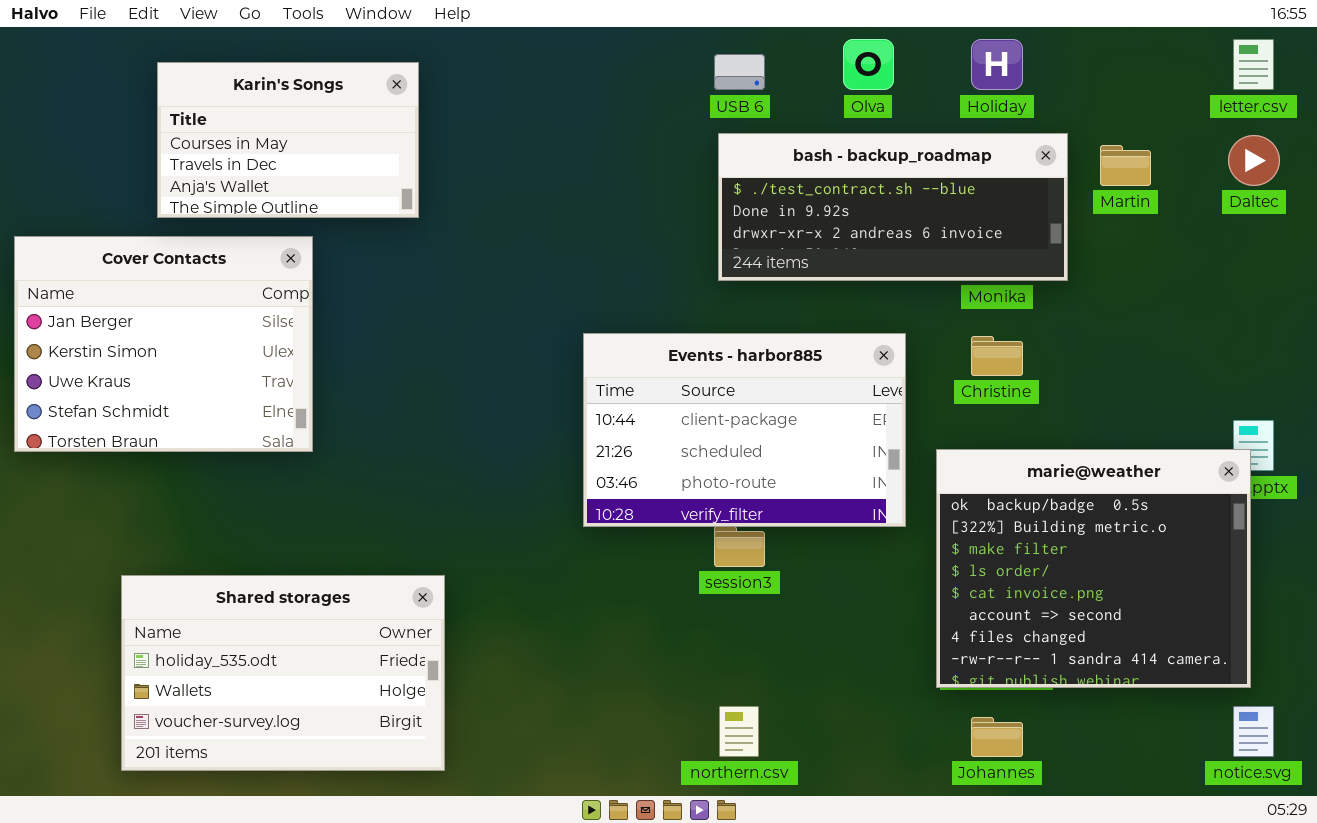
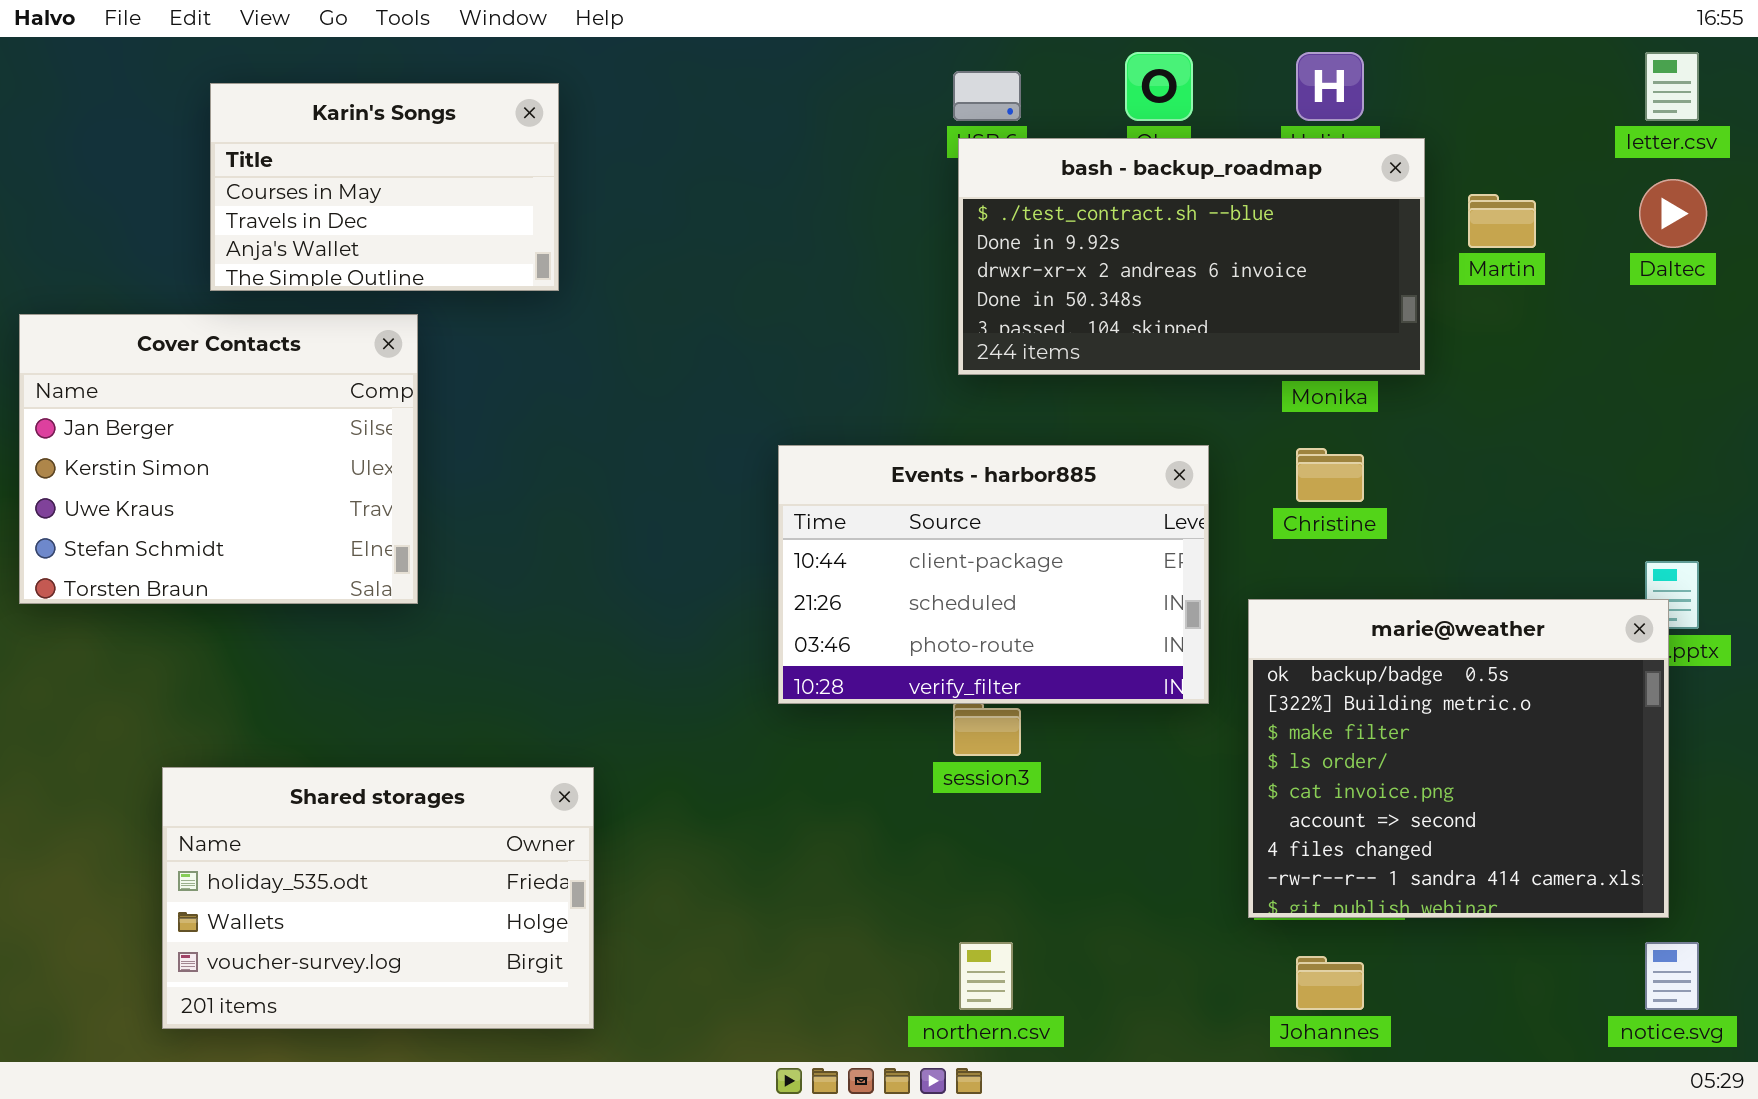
bash - backup_roadmap: [718,133,1068,281] -> [958,138,1425,375], resized

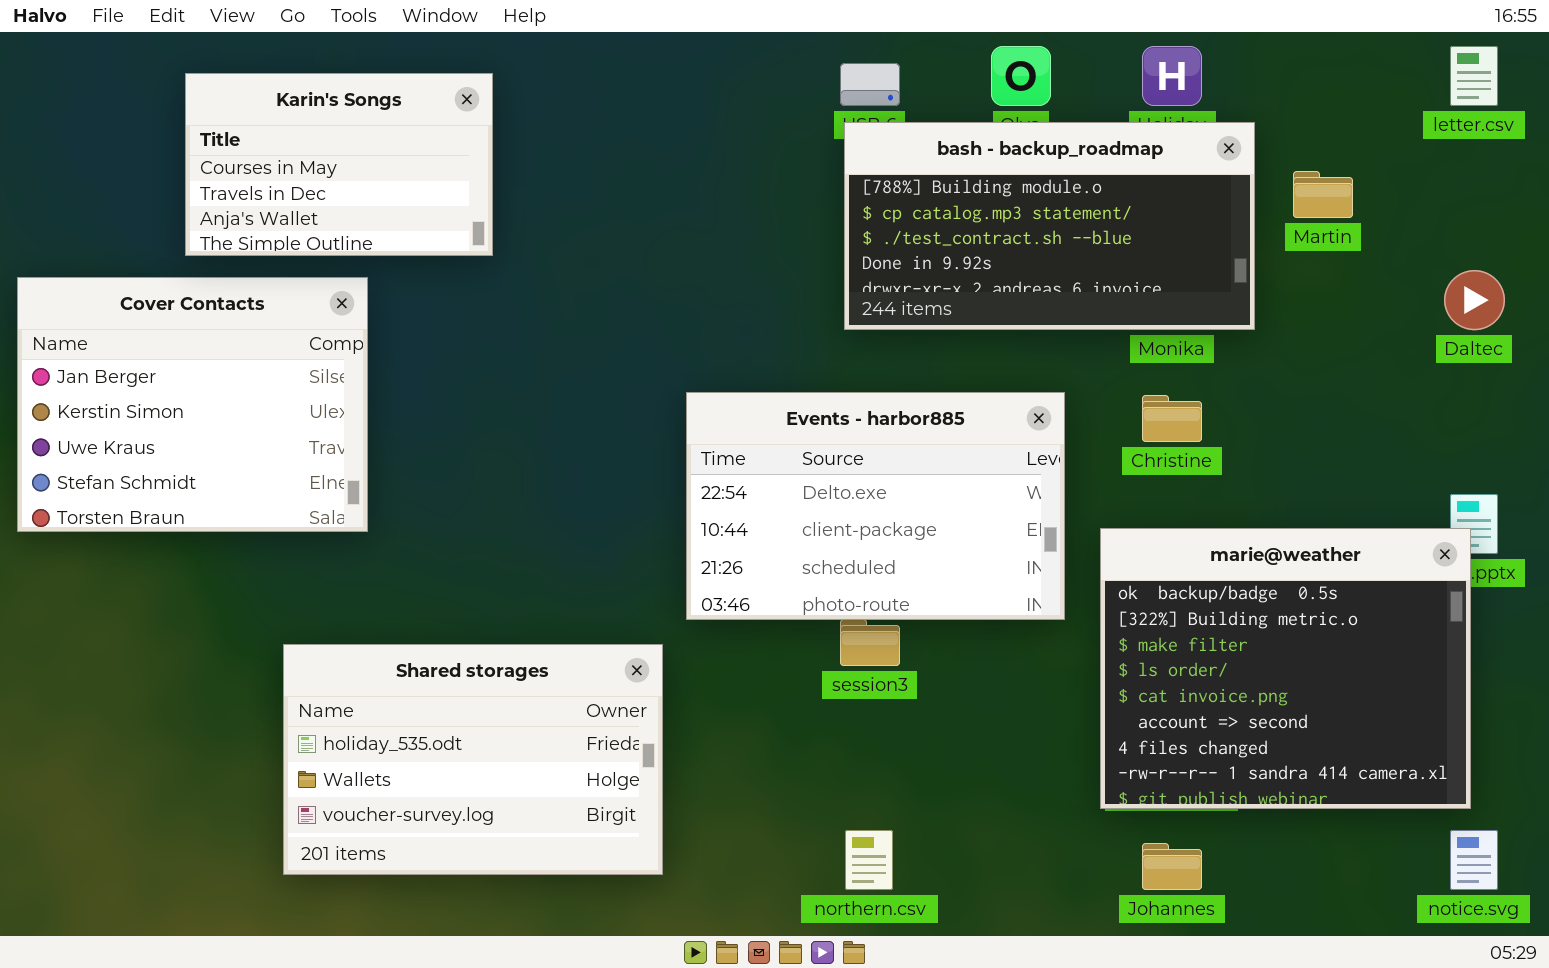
bash - backup_roadmap: [958,138,1425,375] -> [844,122,1255,330], scrolled up 2 rows
Daltec: [1639,179,1707,248] -> [1444,270,1505,330], moved
Events - harbor885: [778,445,1209,704] -> [686,392,1065,620], scrolled up 1 row
Shared storages: [162,767,594,1029] -> [283,644,663,875], moved

